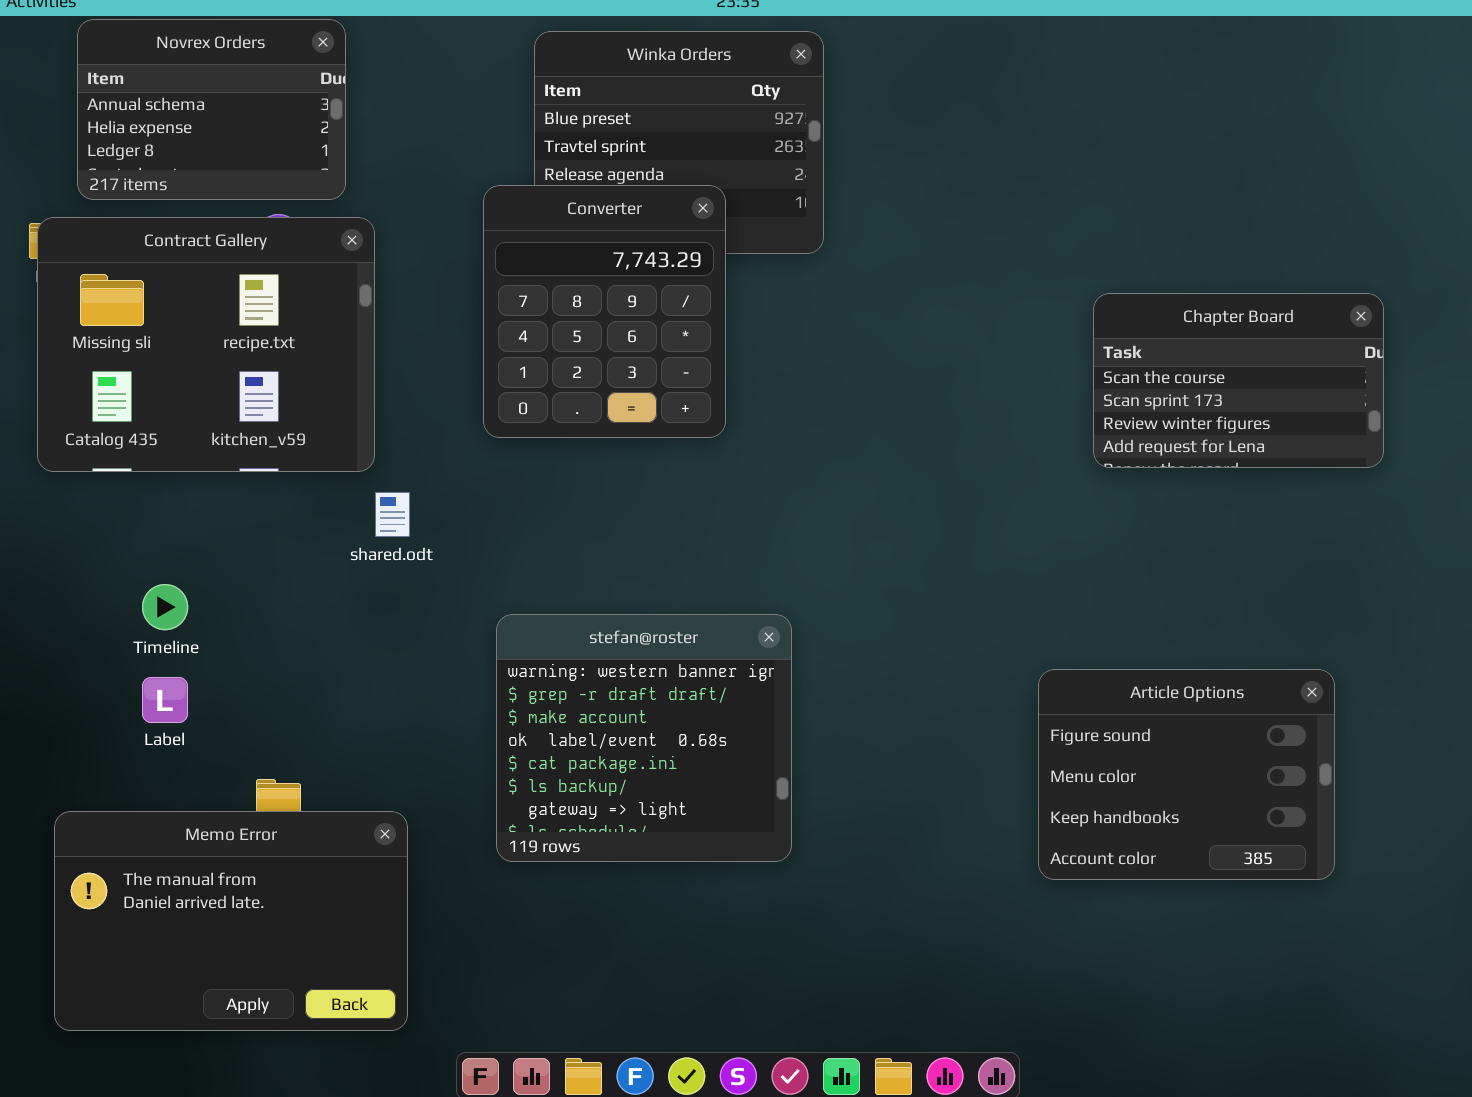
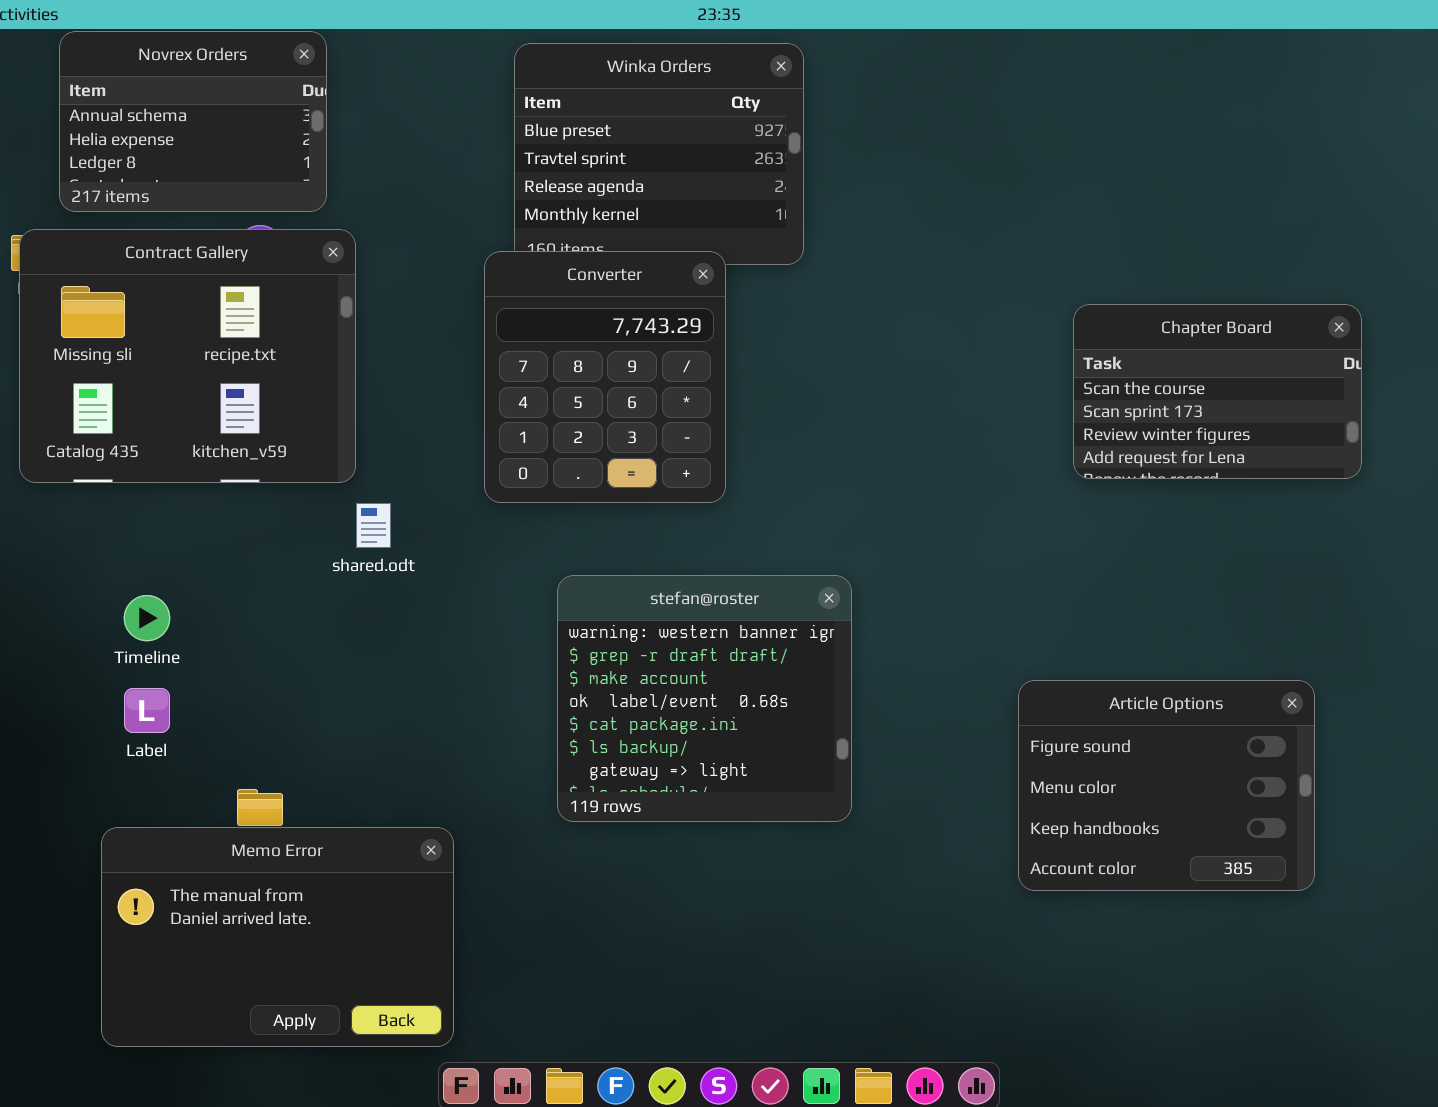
Converter: [483,185,726,438] -> [484,251,726,503], moved
stefan@roster: [496,614,792,862] -> [557,575,852,822], moved
Memo Error: [54,811,408,1031] -> [101,827,454,1047], moved

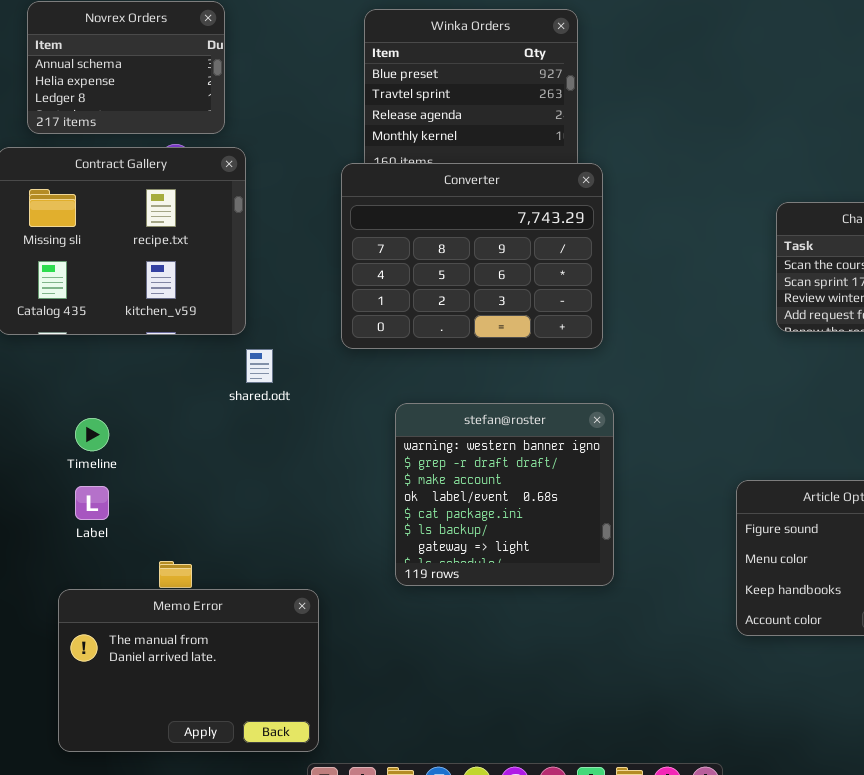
Converter: [484,251,726,503] -> [341,163,603,349], resized

